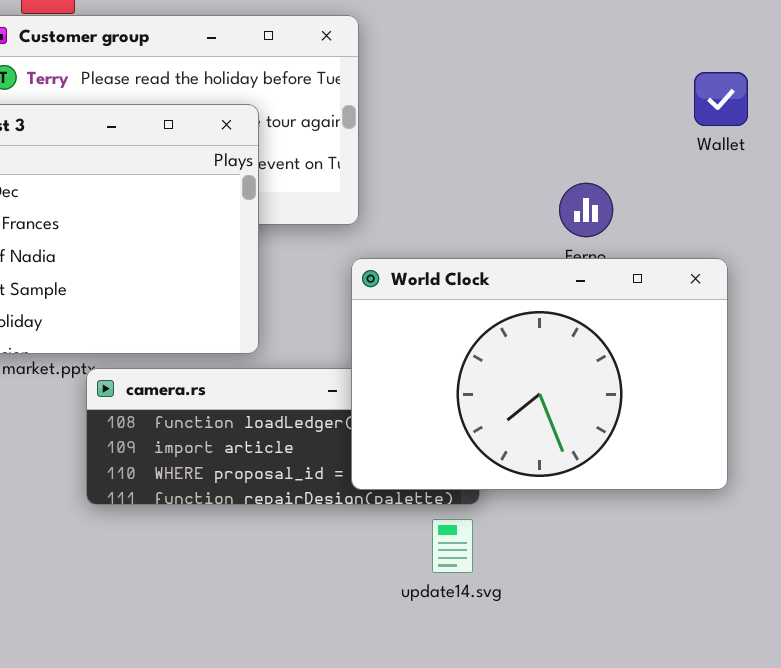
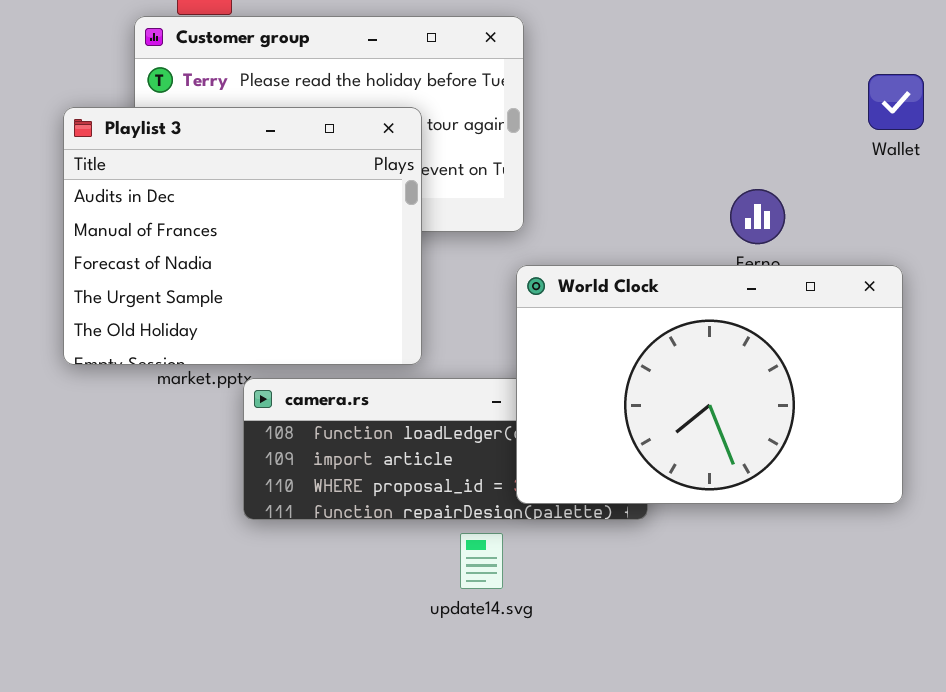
update14.svg: [432,519,473,573] -> [460,533,503,589], moved

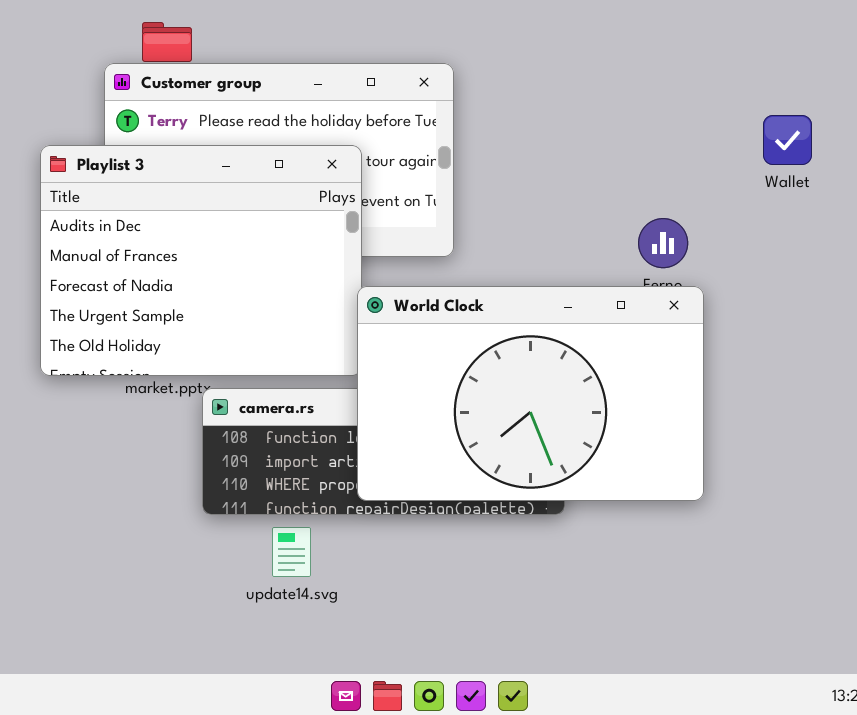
World Clock: [516,265,903,504] -> [357,286,704,501], moved
update14.svg: [460,533,503,589] -> [272,527,311,577], moved

